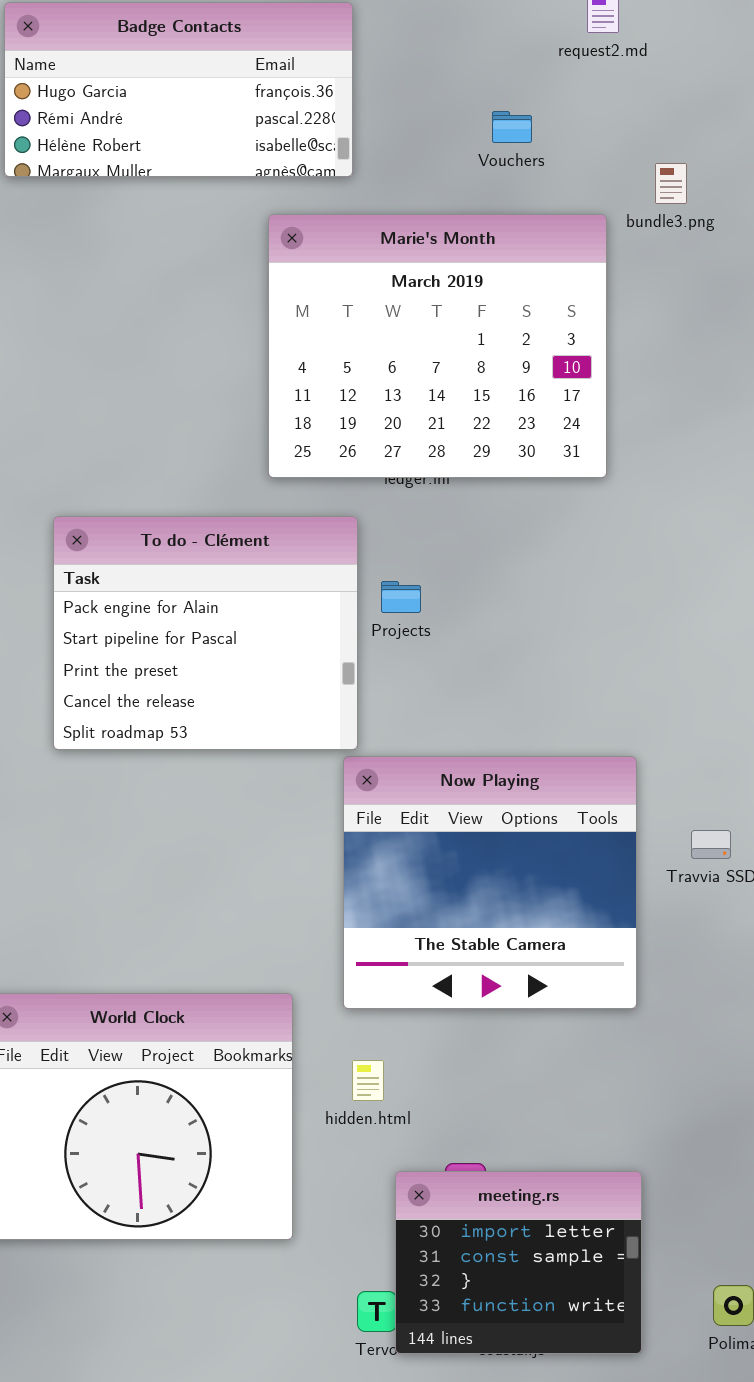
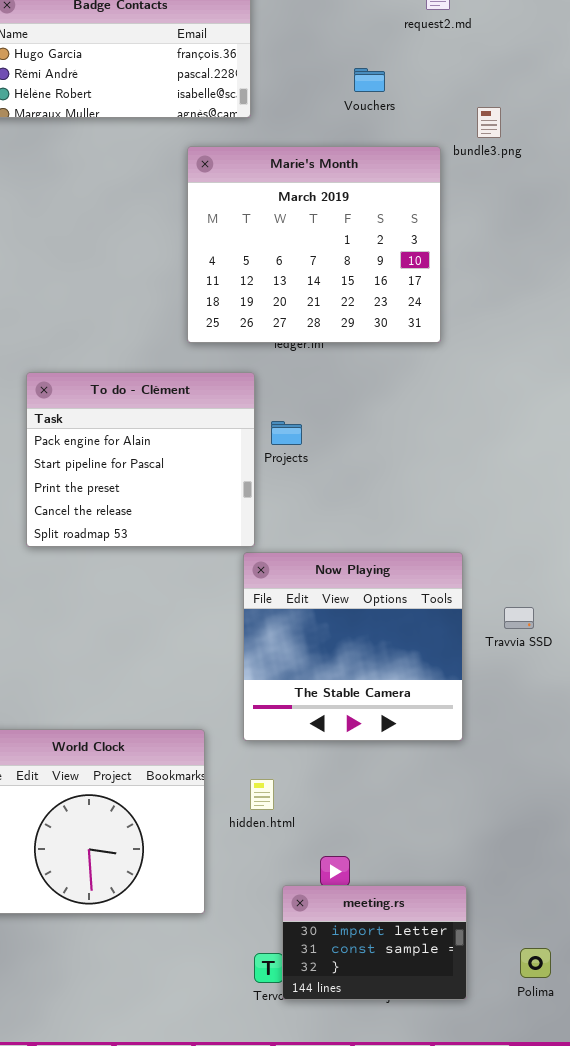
meeting.rs: [395,1171,642,1354] -> [282,885,467,1000], resized

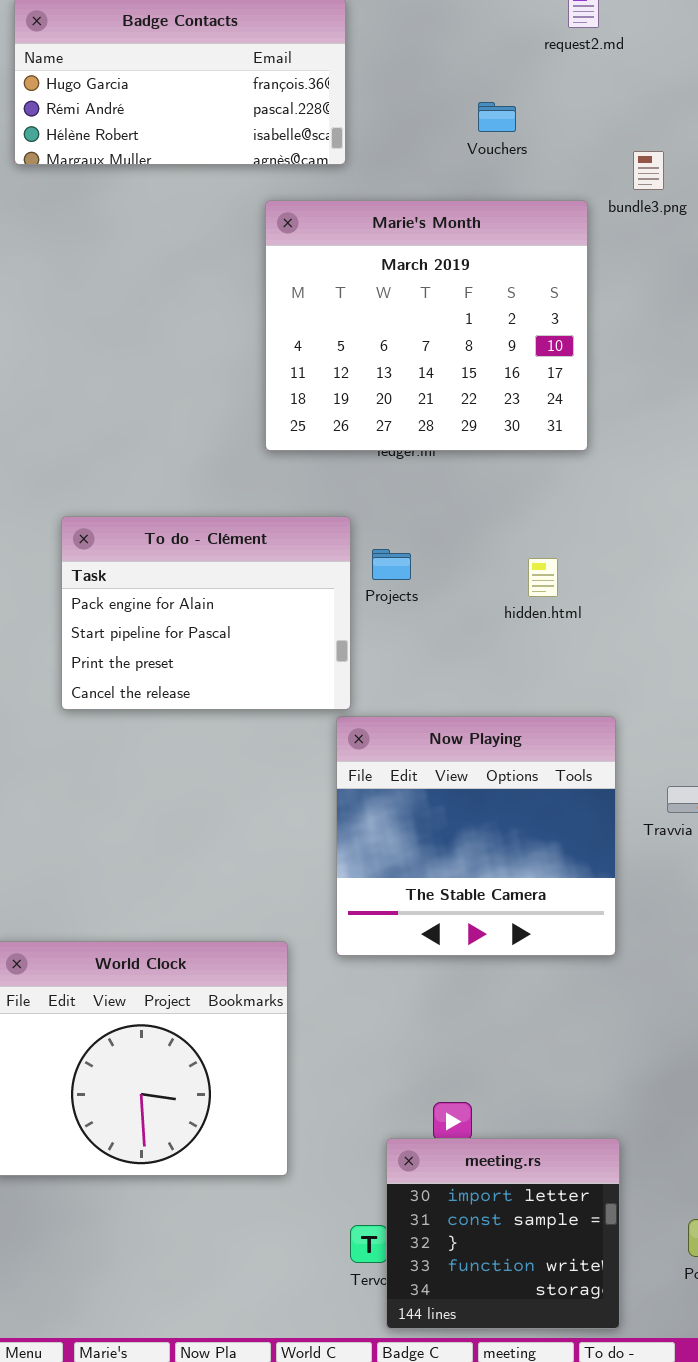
To do - Clément: [26,372,255,547] -> [61,516,351,710], resized
hidden.html: [250,779,274,810] -> [528,558,558,597], moved
meeting.rs: [282,885,467,1000] -> [386,1138,620,1329], resized

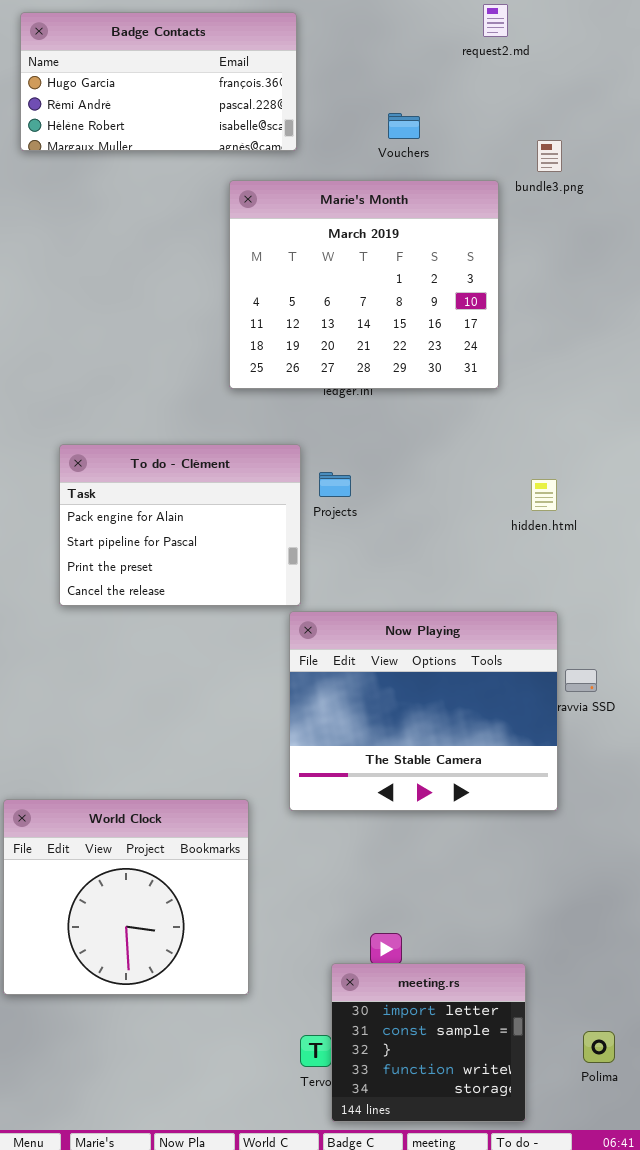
Vouchers: [478,102,516,132] -> [388,113,420,139], moved
hidden.html: [528,558,558,597] -> [531,479,557,511], moved
Now Playing: [336,716,616,956] -> [289,611,558,811], resized

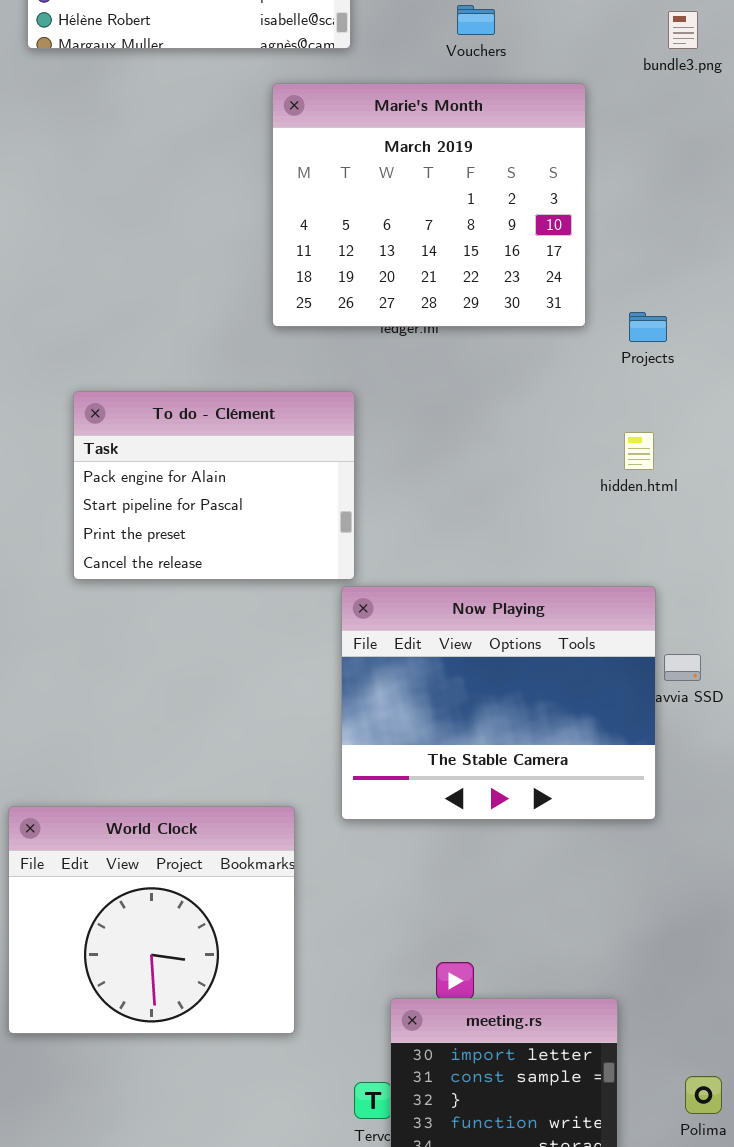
bundle3.png: [537,140,562,172] -> [668,11,698,49], moved
Projects: [319,472,351,497] -> [629,312,667,342], moved

